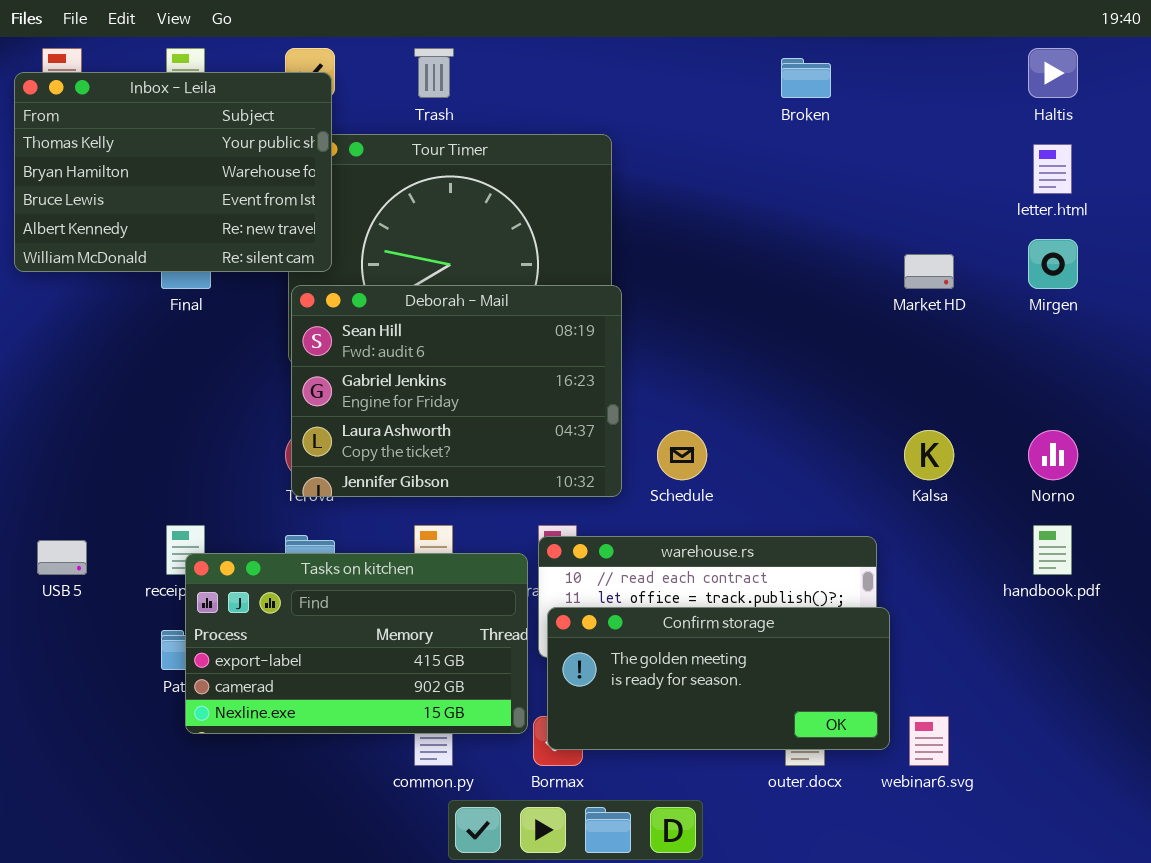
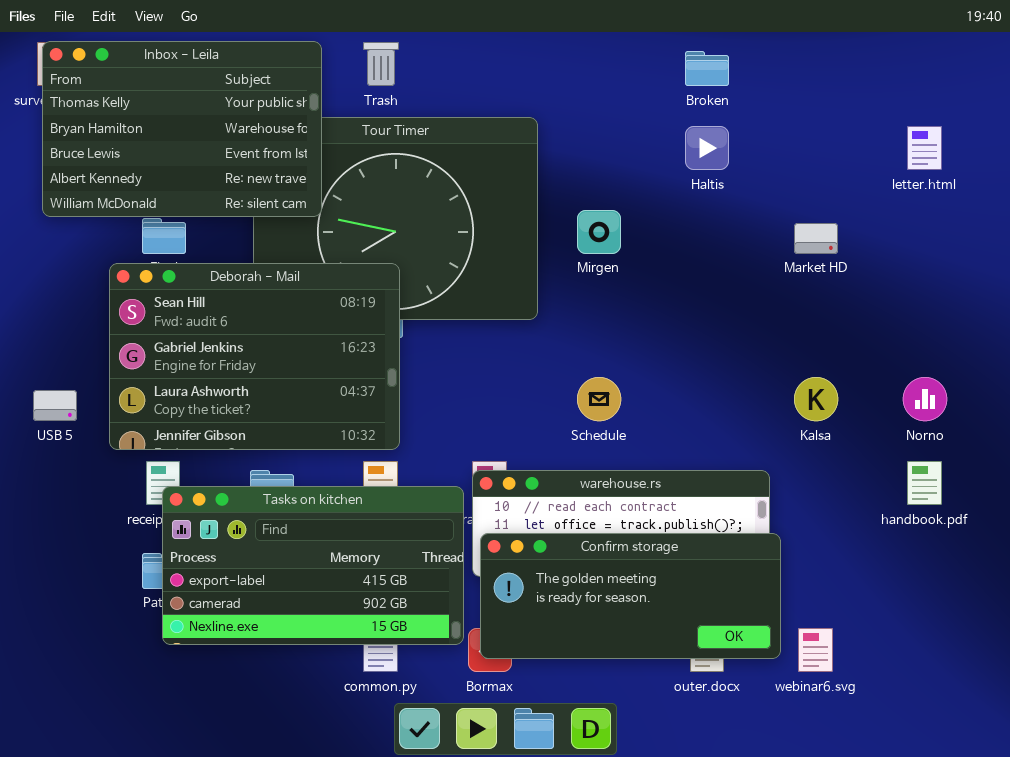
Haltis: [1028,48,1078,98] -> [685,126,729,170], moved
Inbox - Leila: [14,72,332,272] -> [42,41,322,217], moved
Mirgen: [1028,239,1078,289] -> [577,210,621,254], moved
Deborah - Mail: [291,285,622,497] -> [109,263,400,450], moved
USB 5: [37,540,87,575] -> [33,390,77,421], moved

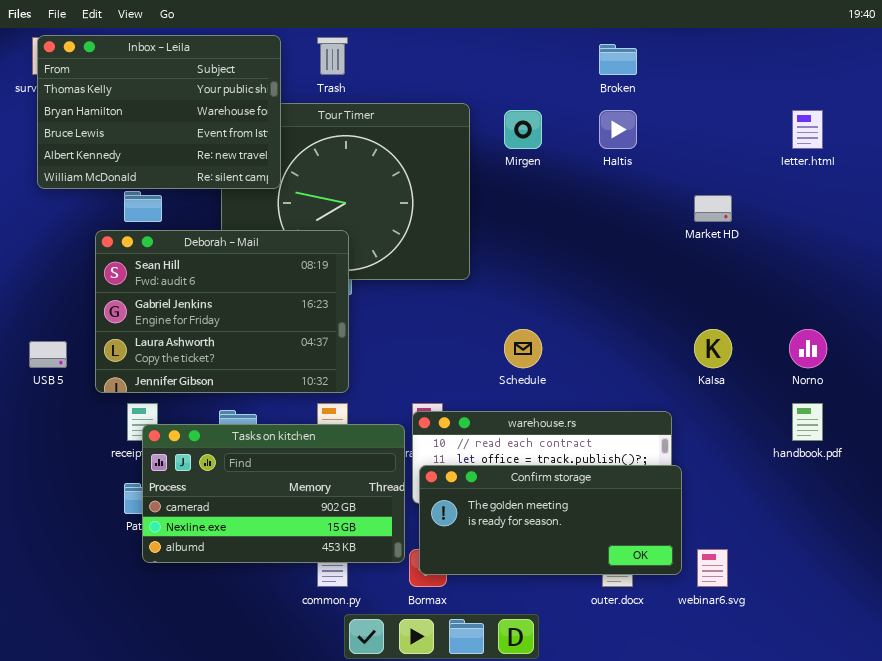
Mirgen: [577,210,621,254] -> [504,110,542,149], moved
Tasks on kitchen: [162,486,464,645] -> [142,424,405,563], scrolled down 1 row

